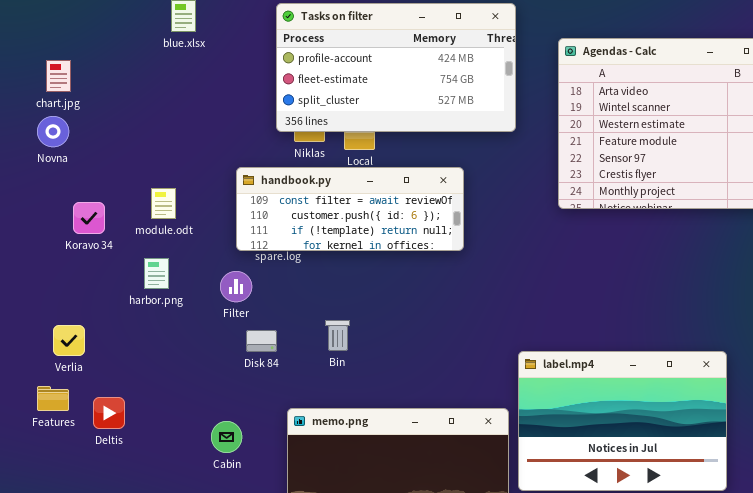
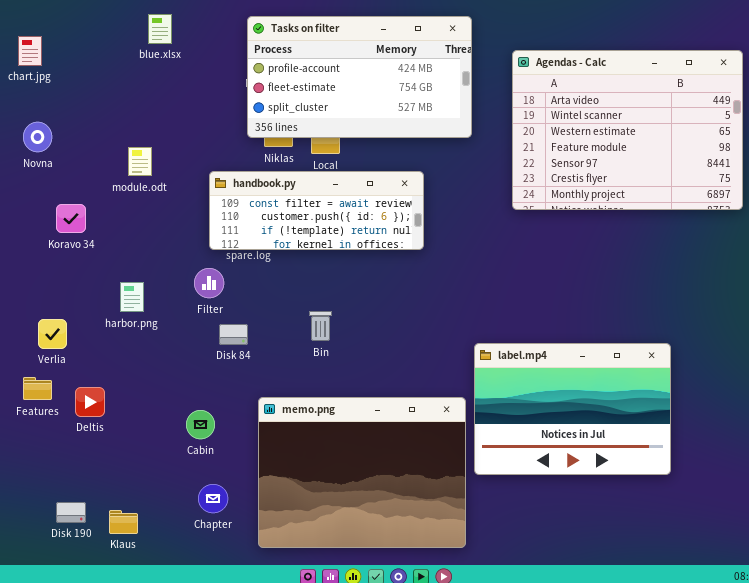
chart.jpg: [46,60,71,92] -> [18,36,42,66], moved
module.odt: [151,188,176,219] -> [128,147,152,176], moved
harbor.png: [144,258,169,289] -> [120,282,144,312], moved
Bin: [325,320,350,351] -> [309,311,332,341], moved

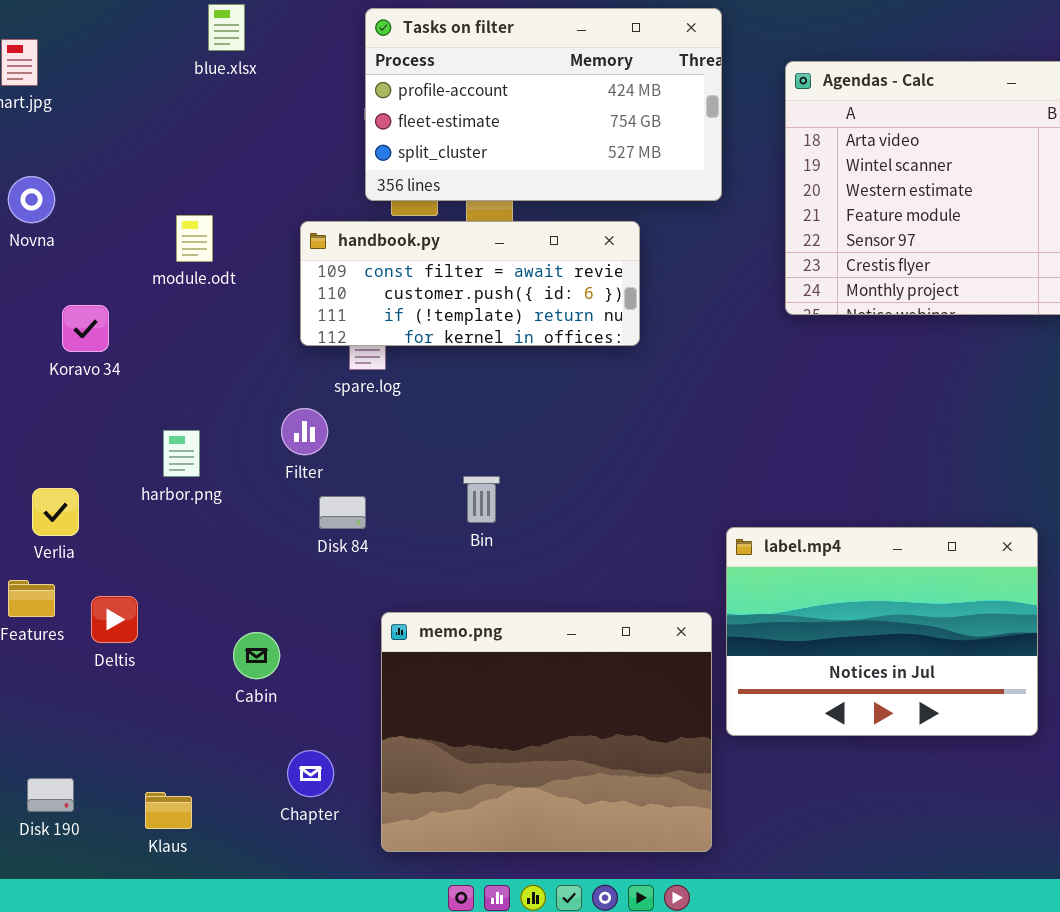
handbook.py: [209,171,424,250] -> [300,221,640,346], moved
Cabin: [186,410,215,439] -> [233,632,280,679], moved
Disk 190: [56,502,86,523] -> [27,778,74,812], moved

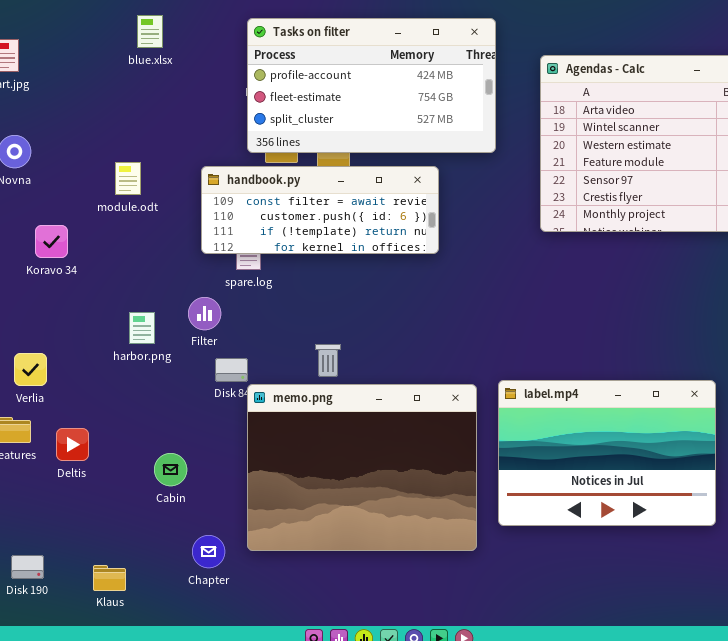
harbor.png: [163,430,200,477] -> [129,312,155,344], moved
memo.png: [381,612,712,852] -> [247,384,477,551], moved

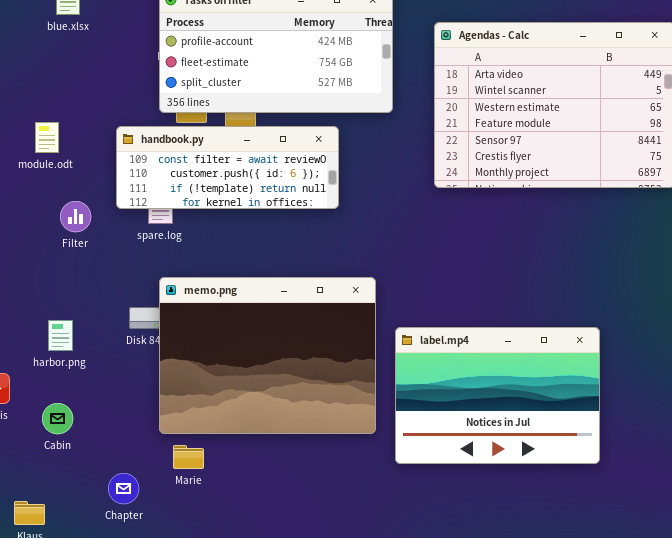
Filter: [188,297,221,330] -> [60,201,91,232], moved
harbor.png: [129,312,155,344] -> [48,320,73,351], moved
memo.png: [247,384,477,551] -> [159,277,376,434], moved
Cabin: [154,453,187,486] -> [42,403,73,434], moved

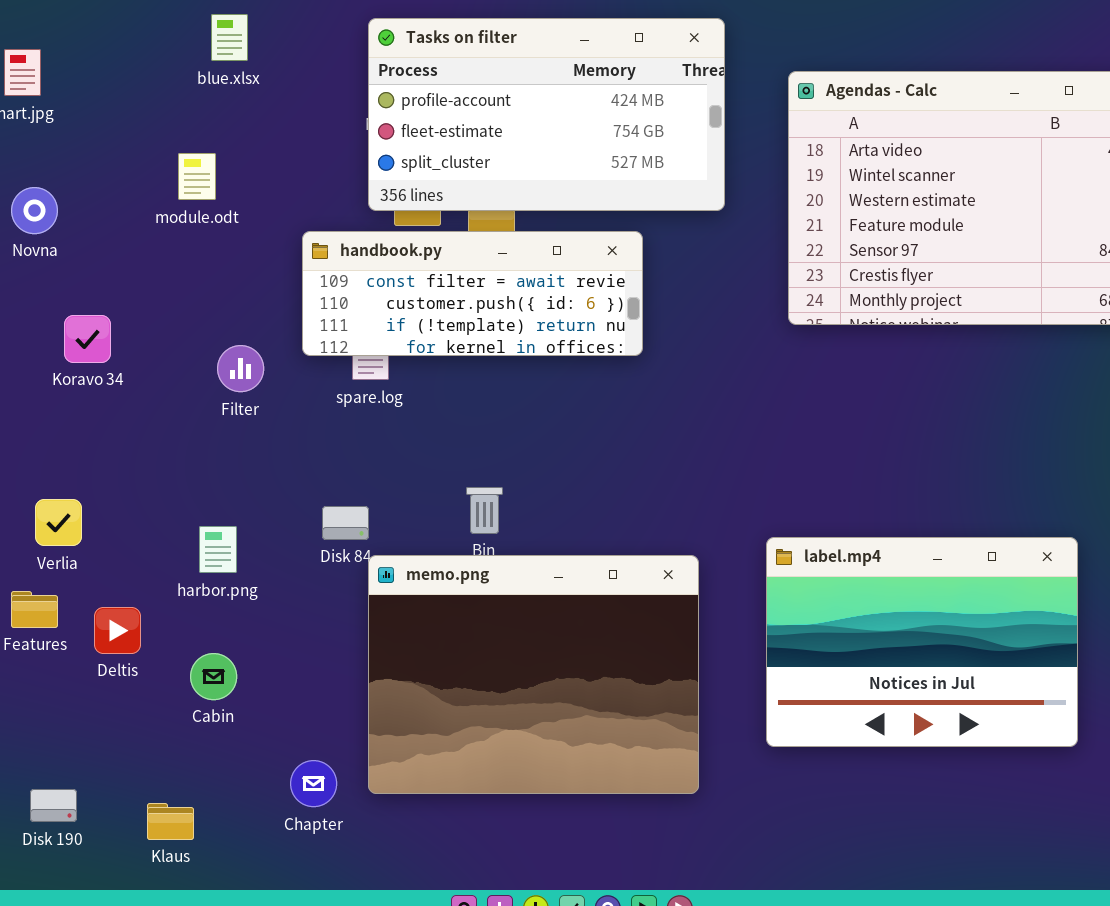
module.odt: [35,122,59,153] -> [178,153,216,200], moved
memo.png: [159,277,376,434] -> [368,555,699,794], moved
label.mp4: [395,327,600,464] -> [766,537,1078,747], moved

